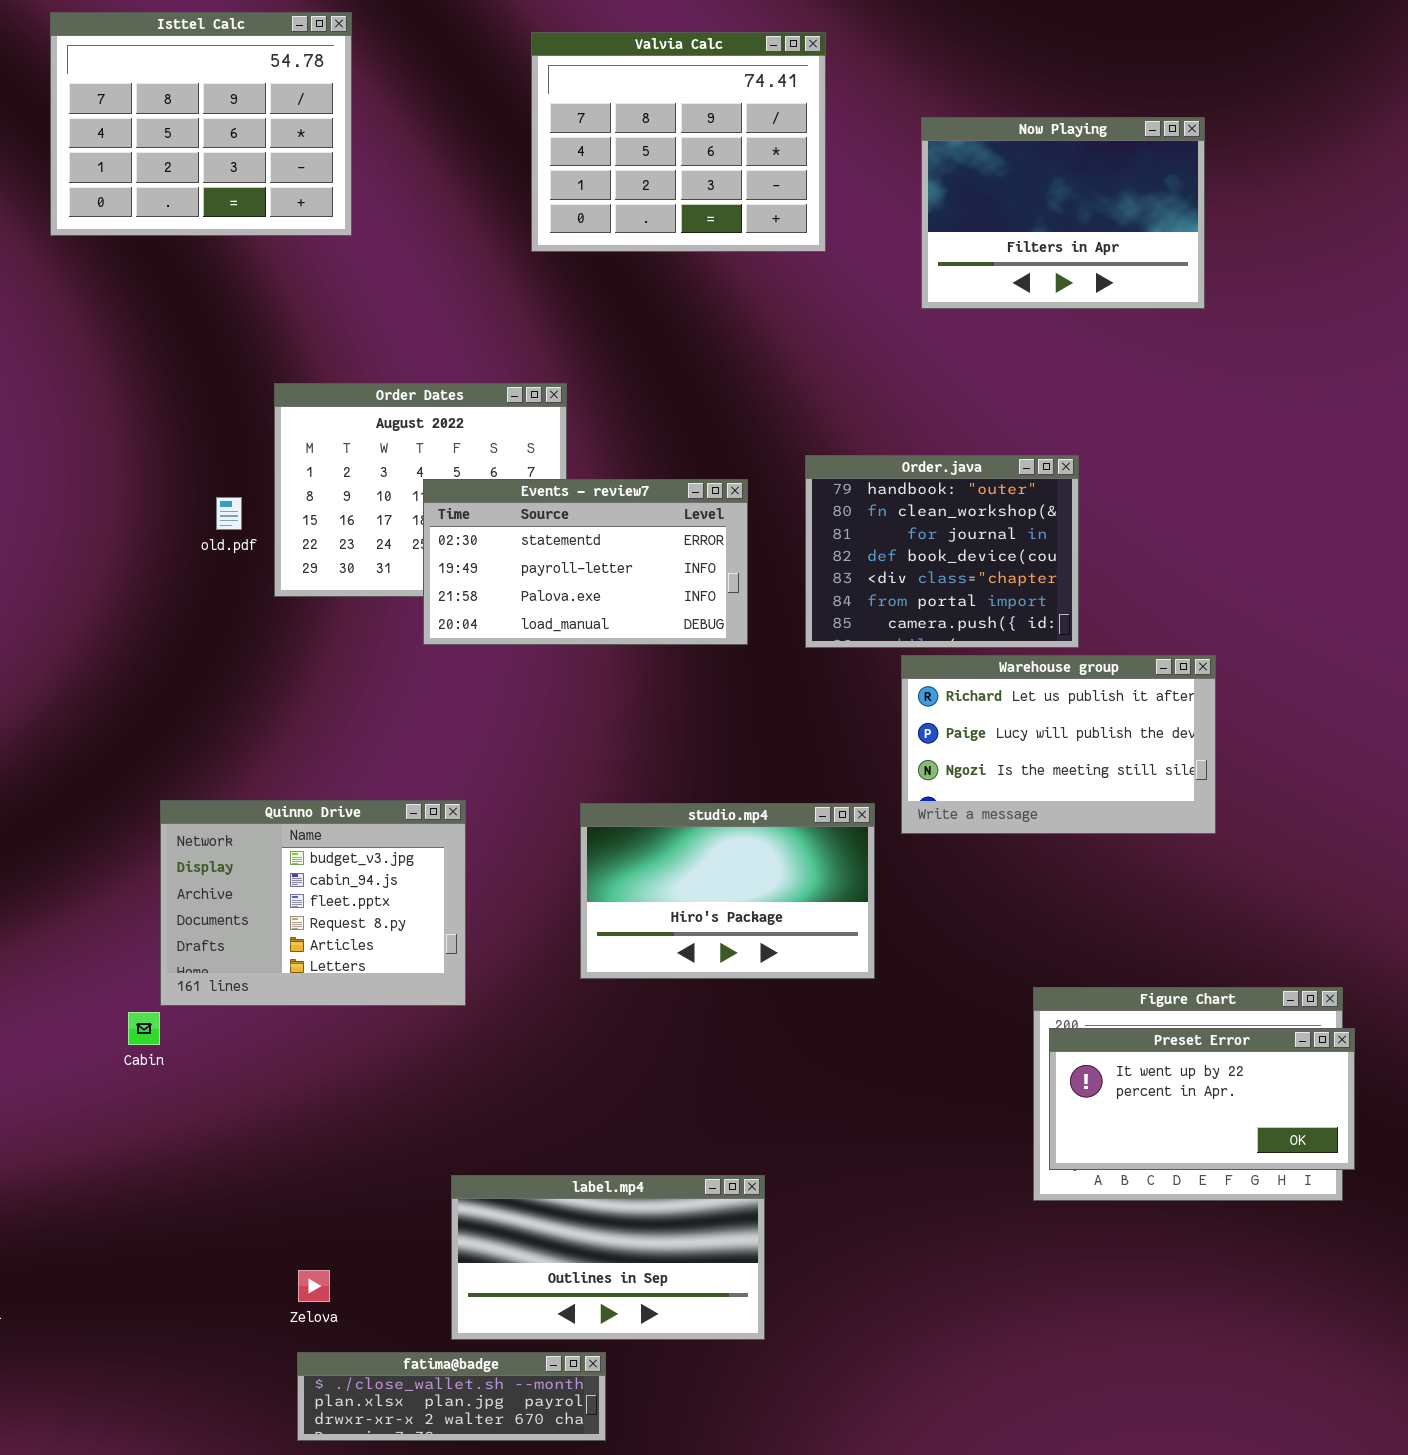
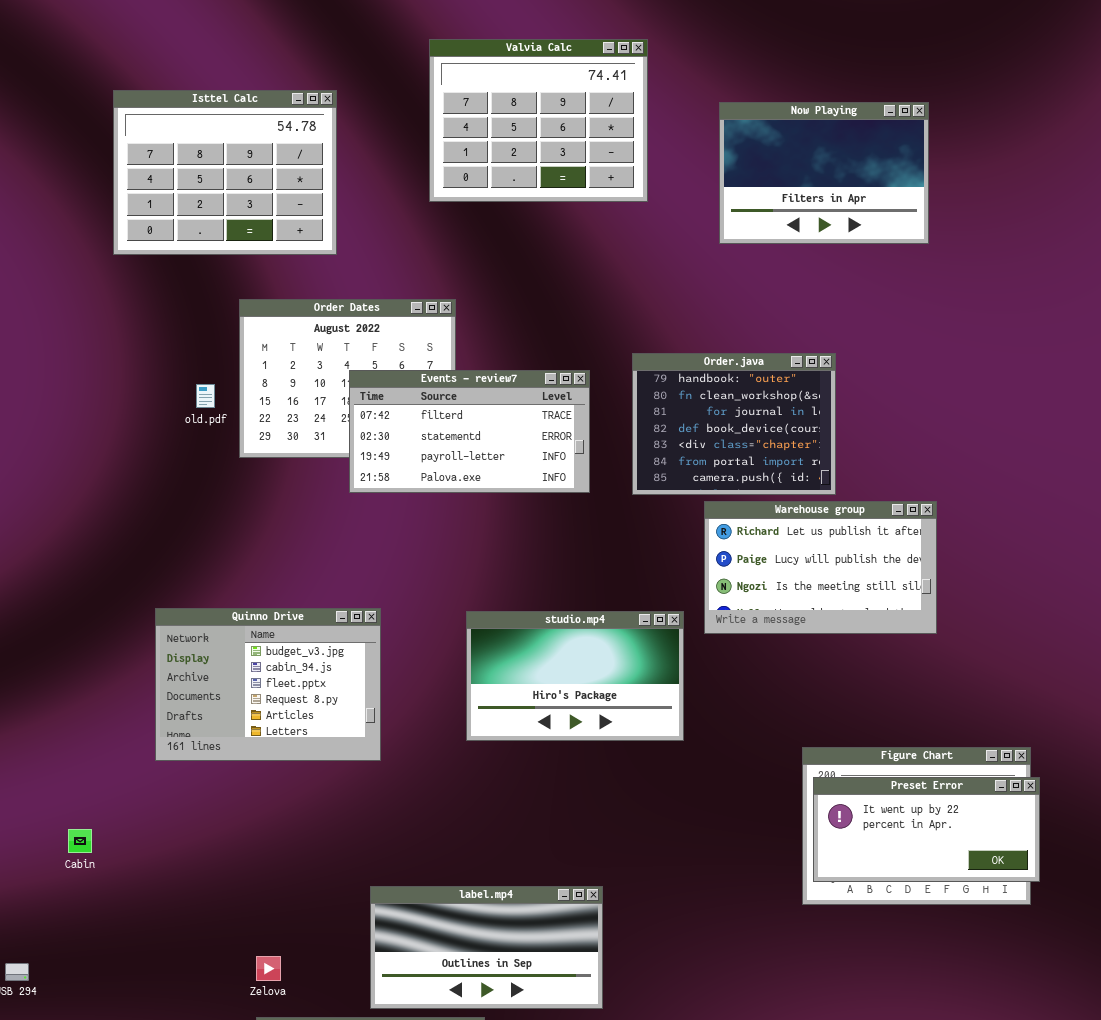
Isttel Calc: [50,12,352,236] -> [113,90,337,255], moved
Events - review7: [423,479,748,645] -> [349,370,590,493], scrolled up 1 row
Cabin: [128,1012,160,1045] -> [68,829,92,853], moved

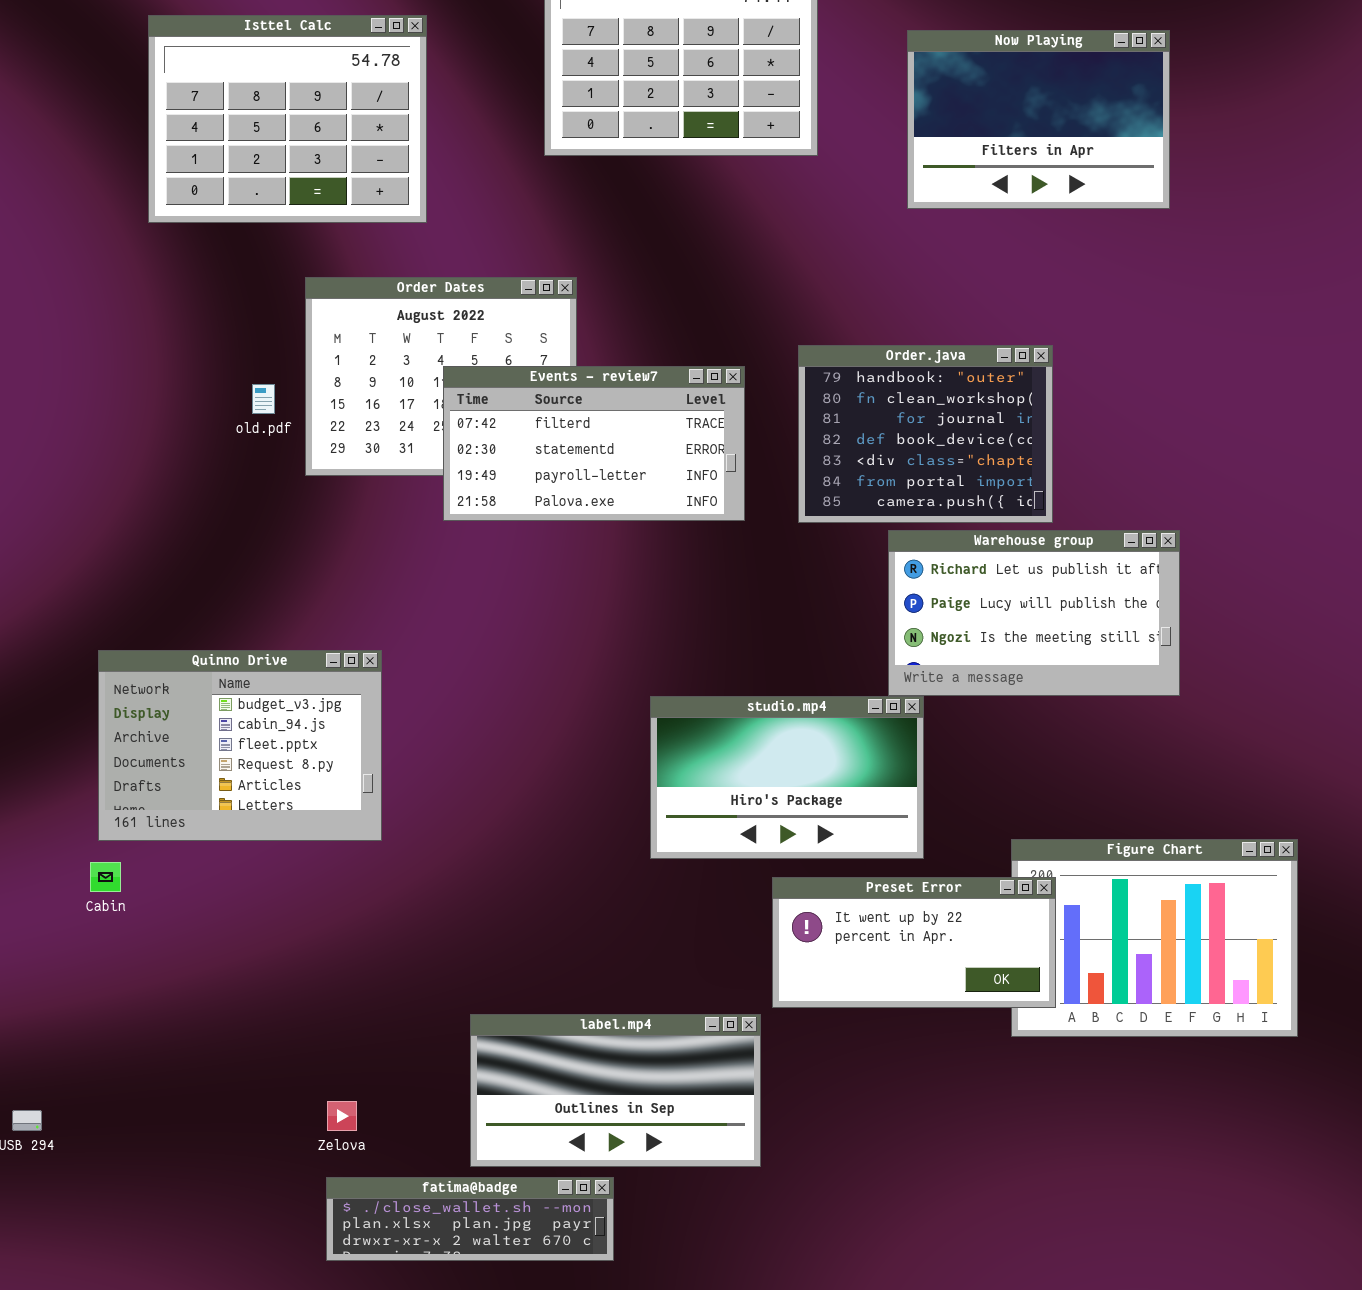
Quinno Drive: [155,608,381,761] -> [98,650,382,841], moved
studio.mp4: [466,611,684,741] -> [650,696,924,859], moved
Preset Error: [813,777,1040,882] -> [772,877,1056,1008], moved
Cabin: [68,829,92,853] -> [90,862,121,892], moved

